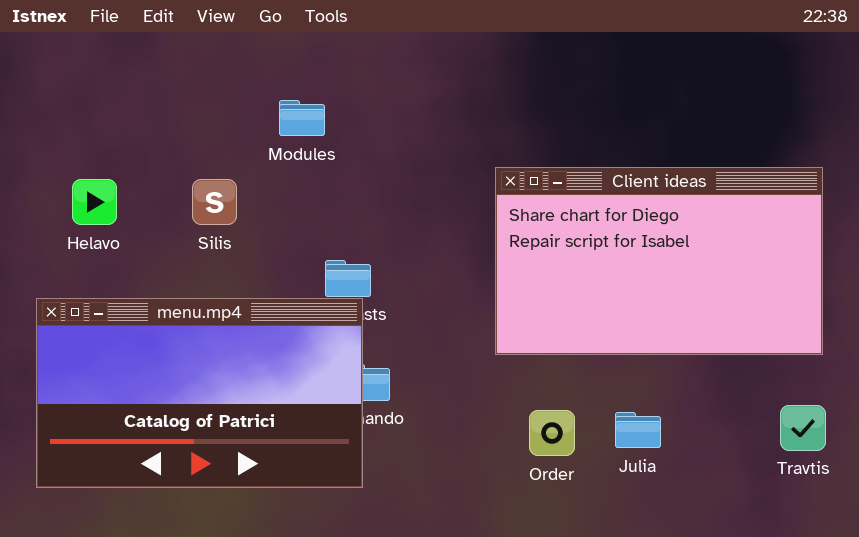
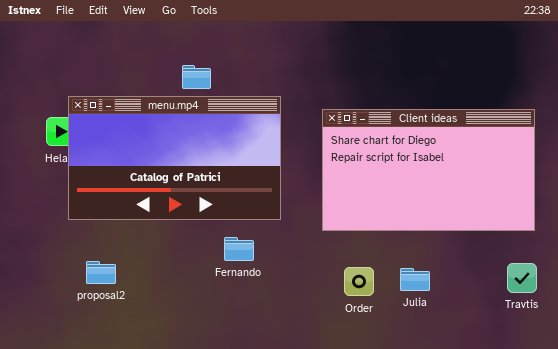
menu.mp4: [36,298,363,488] -> [68,96,281,220], moved

